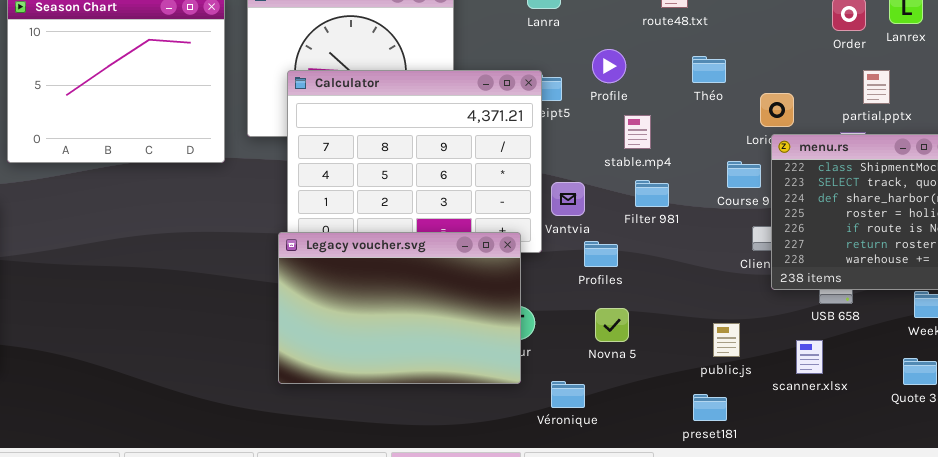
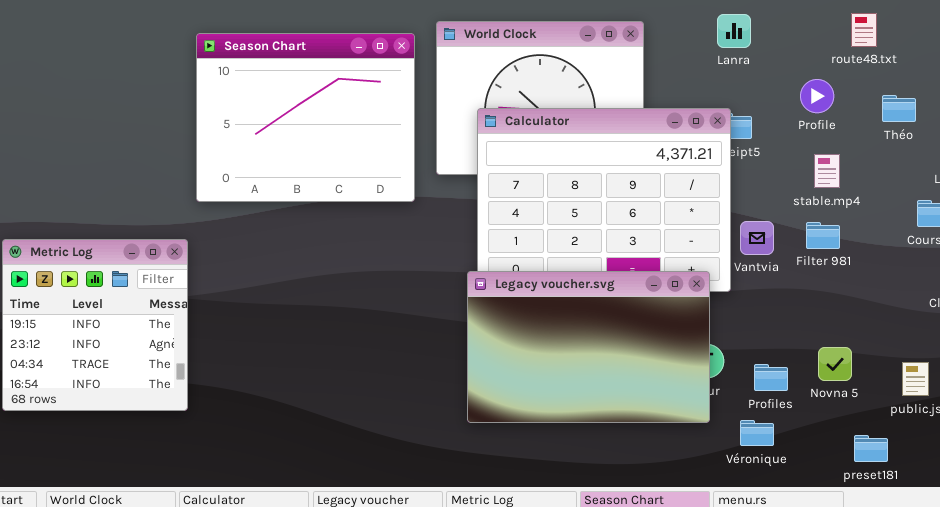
Profile: [592,49,626,83] -> [800,79,834,113], moved
Filter 981: [635,180,669,207] -> [806,222,840,249], moved
Profiles: [584,241,618,267] -> [754,364,788,391], moved
Novna 5: [595,308,629,342] -> [818,347,852,381], moved
preset181: [693,394,727,421] -> [854,435,888,462], moved

